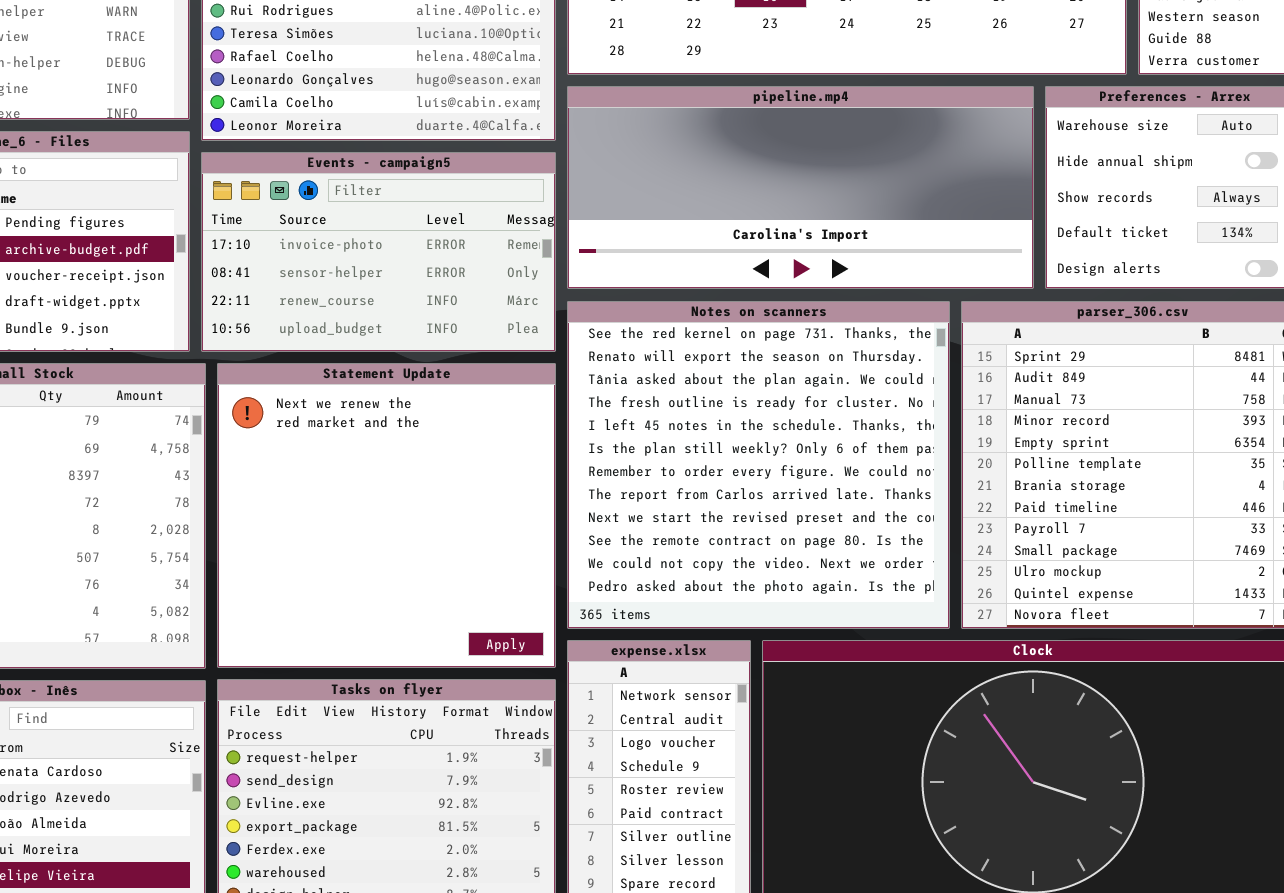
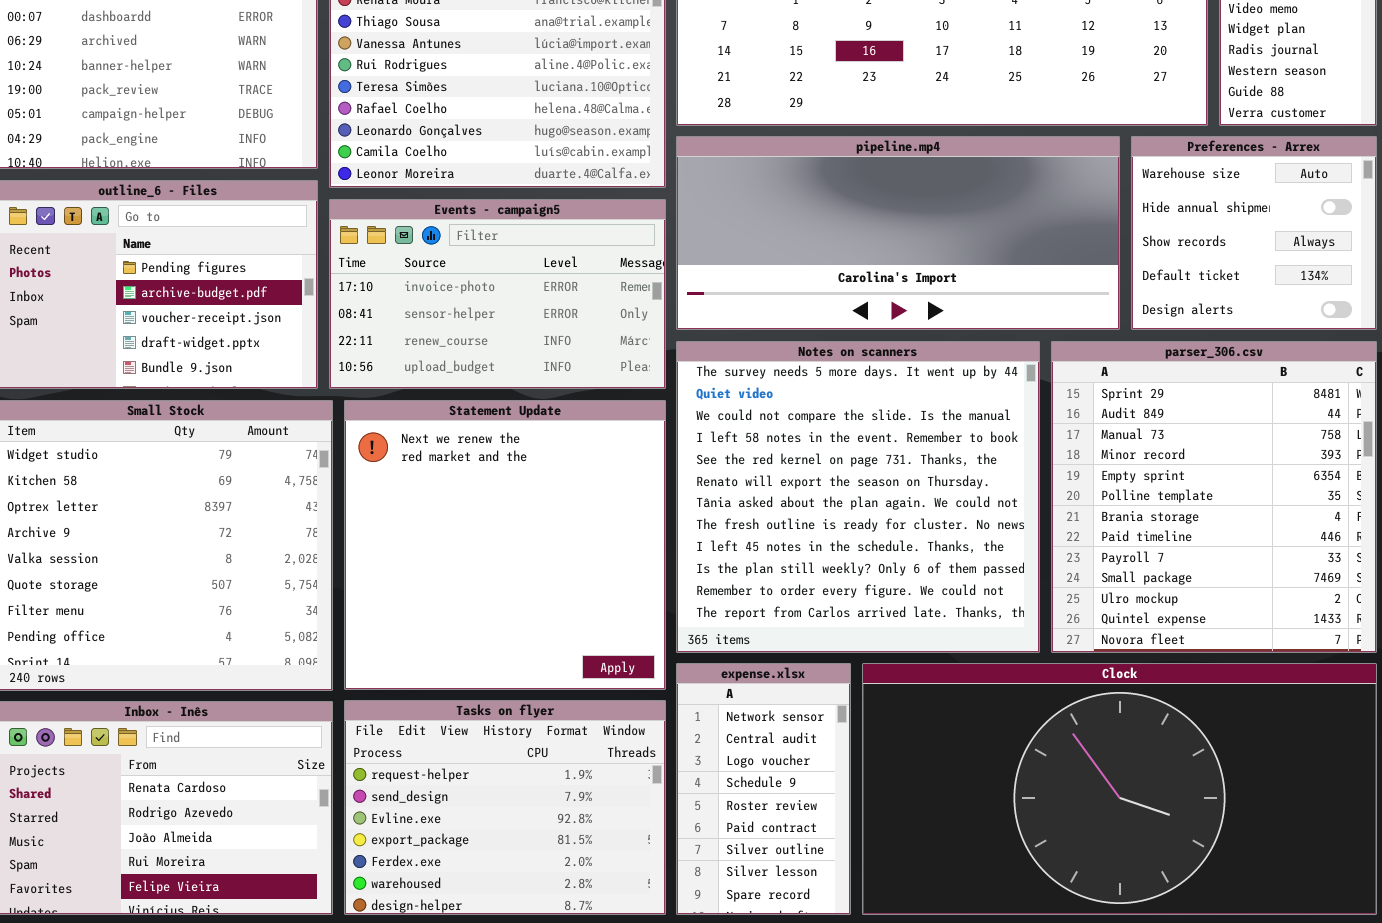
Notes on scanners: [567,301,950,629] -> [676,341,1040,653], scrolled up 4 rows

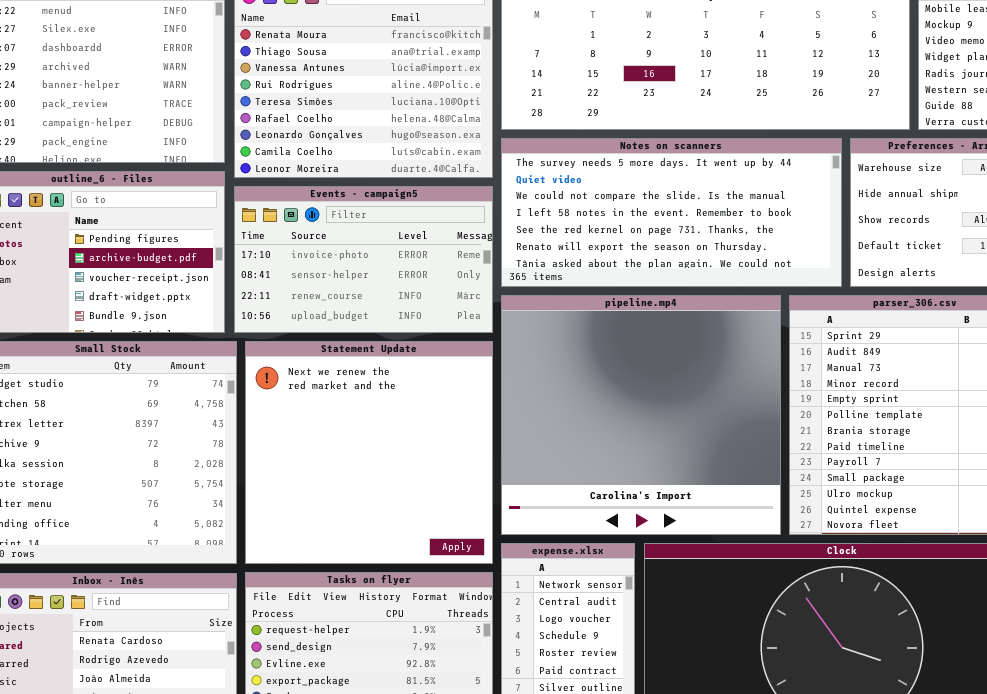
pipeline.mp4: [676,136,1120,330] -> [501,295,781,535], moved, resized
Notes on scanners: [676,341,1040,653] -> [501,138,842,287], moved, resized

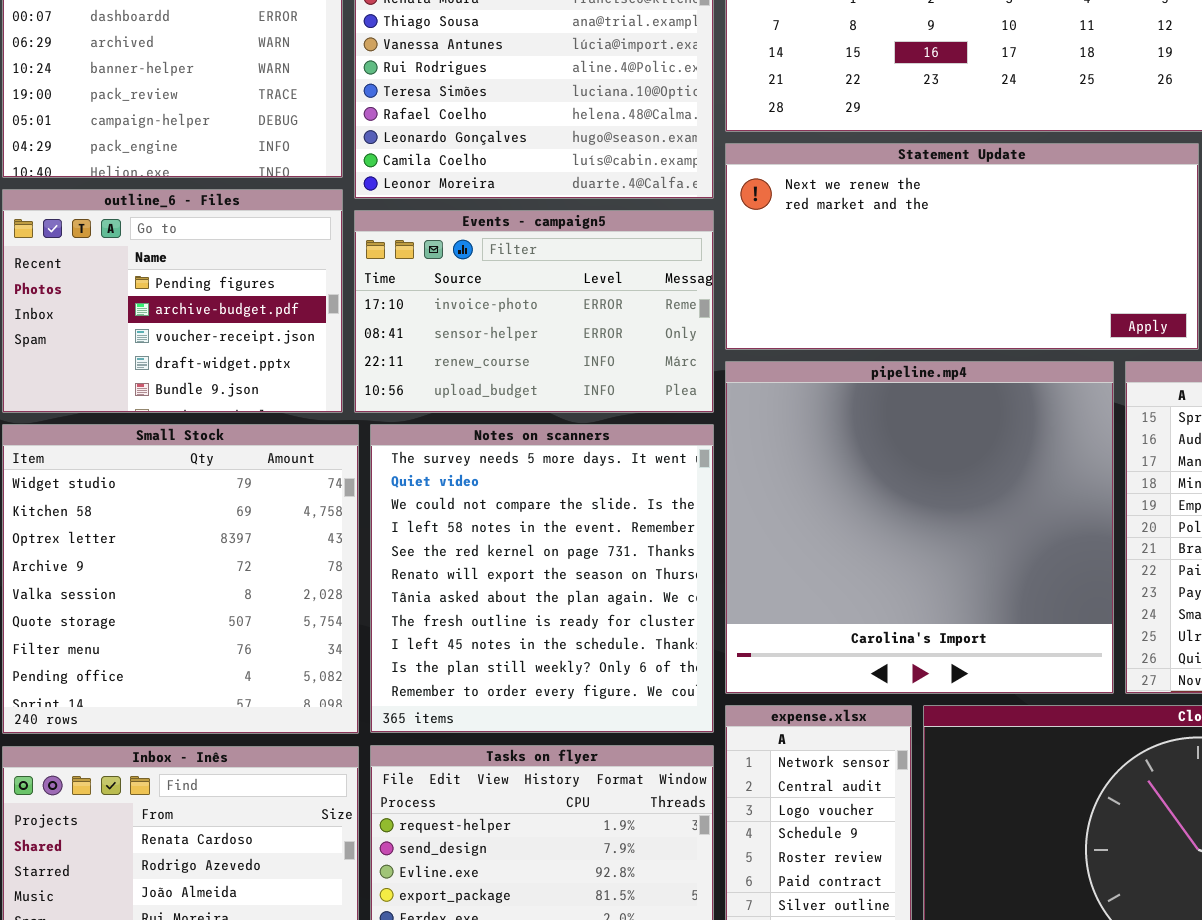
Notes on scanners: [501,138,842,287] -> [370,424,714,733], moved, resized
Statement Update: [245,341,493,564] -> [725,143,1199,350], moved, resized

